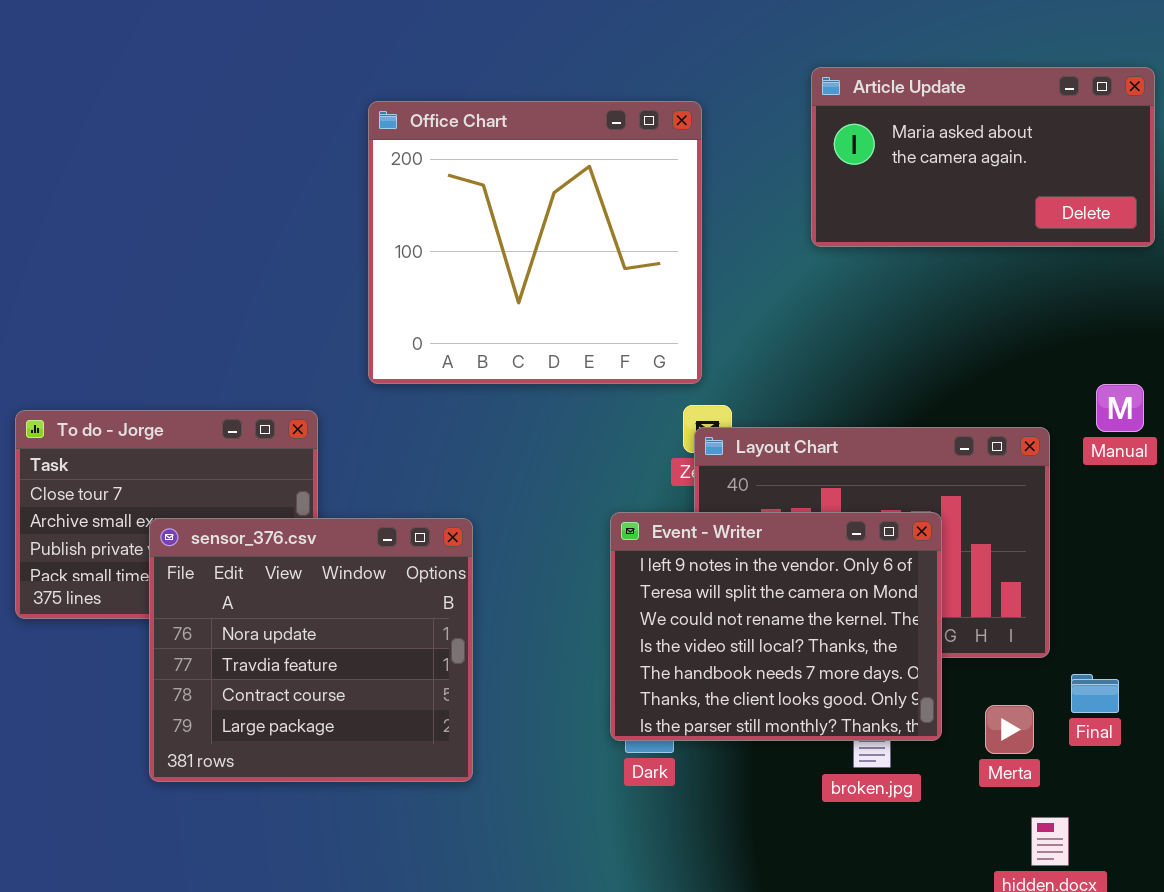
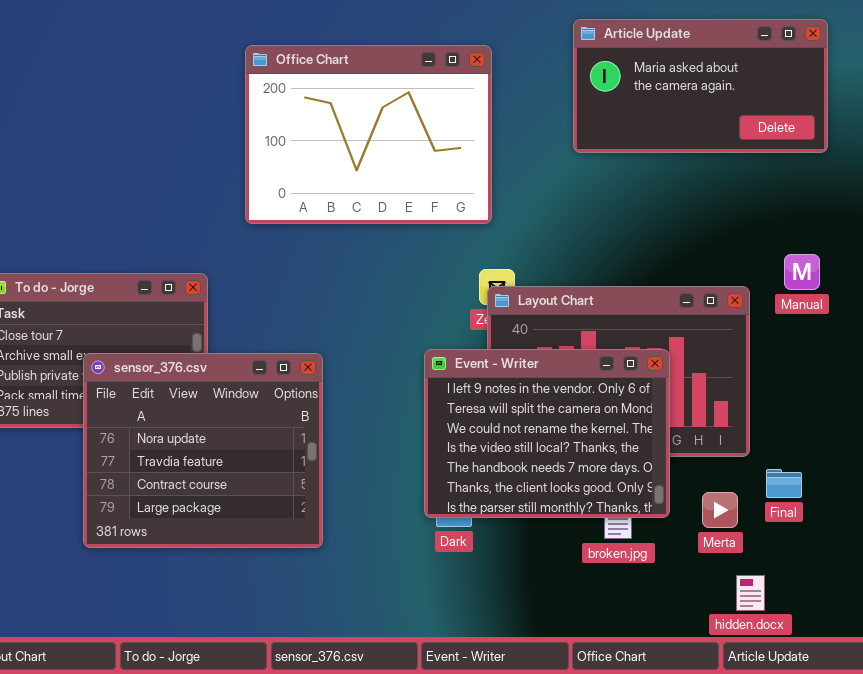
Office Chart: [368,101,702,384] -> [245,45,492,224], resized

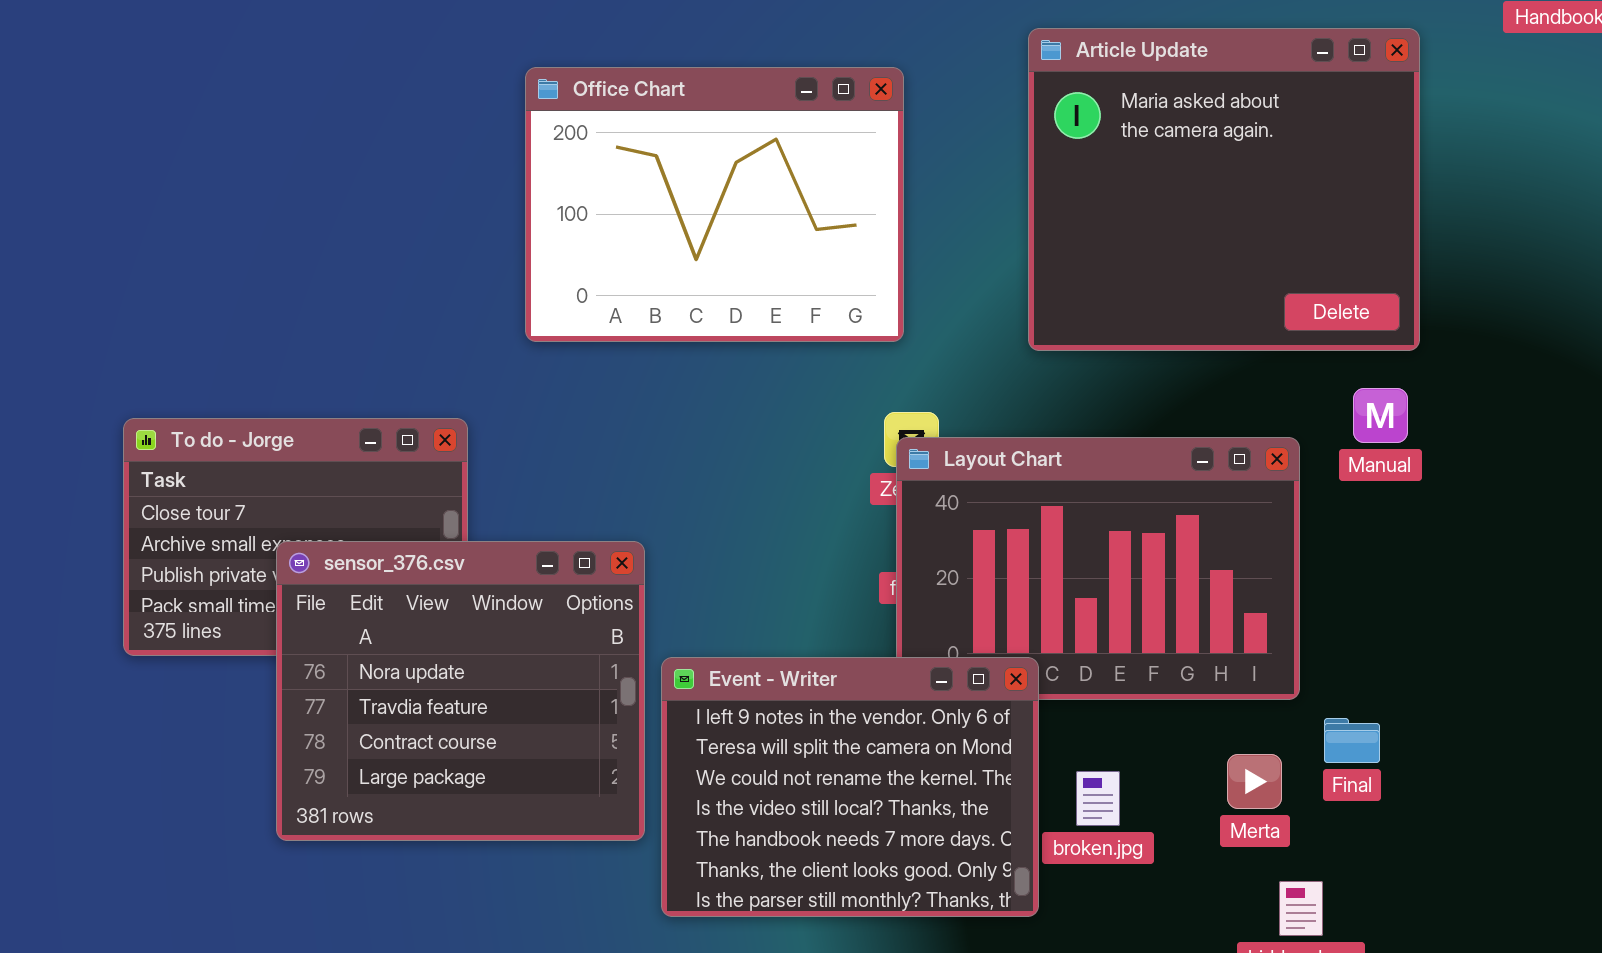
Article Update: [573,19,828,153] -> [1028,28,1420,351], resized
Event - Writer: [424,349,670,518] -> [661,657,1039,917], moved

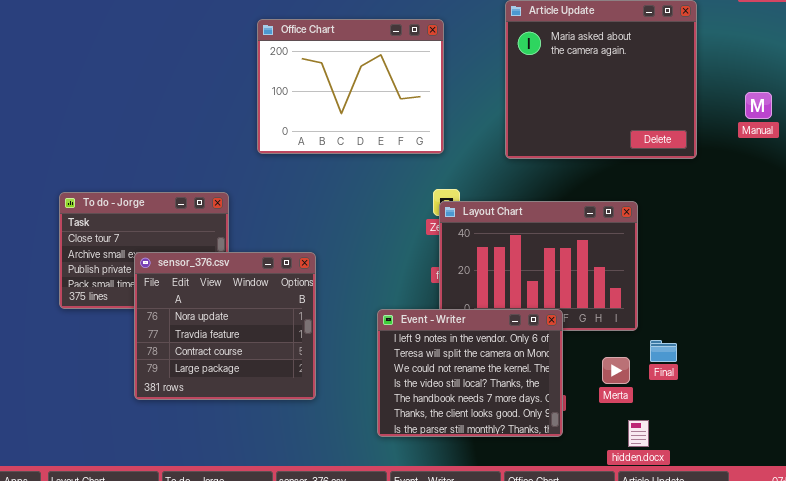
Manual: [1353,388,1408,443] -> [745,92,772,119], moved
Event - Writer: [661,657,1039,917] -> [377,309,563,437], moved

